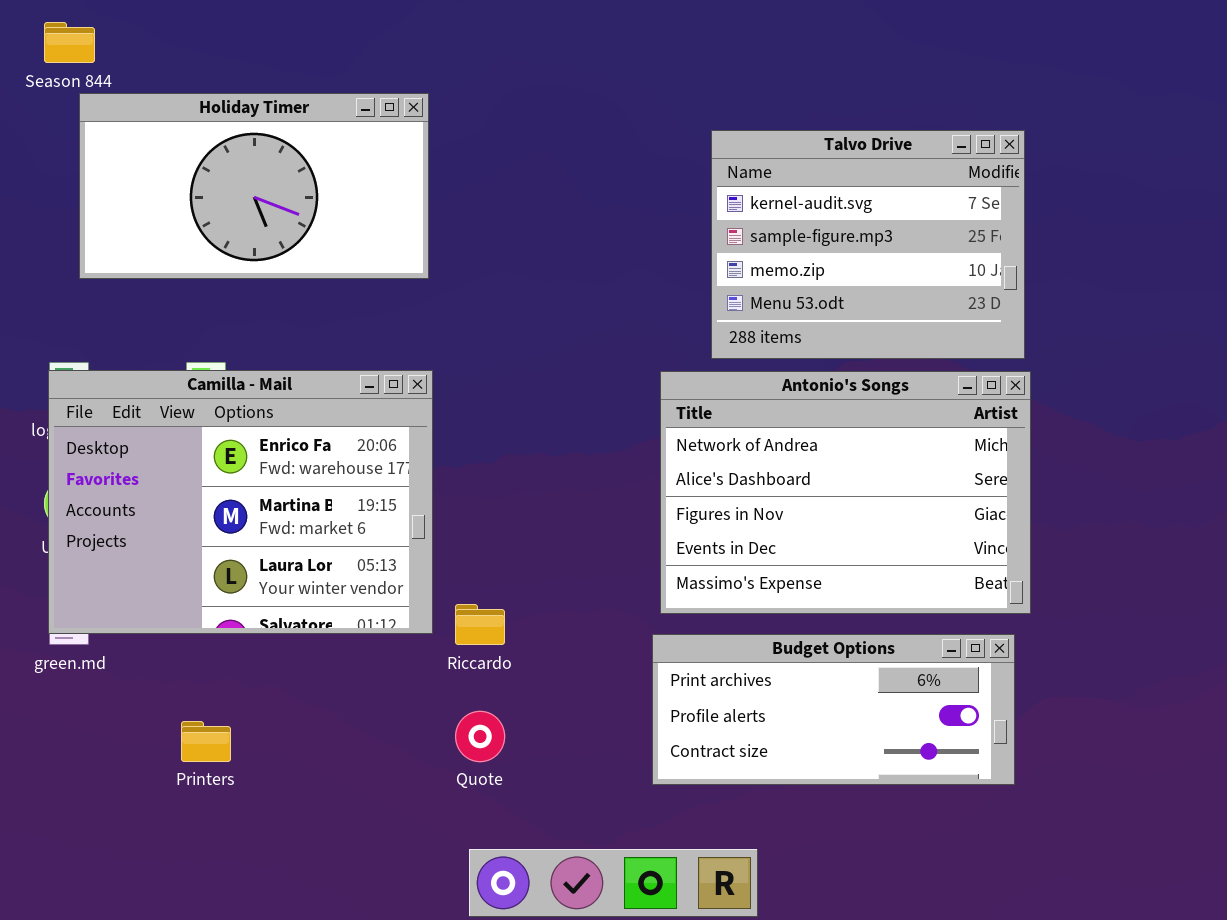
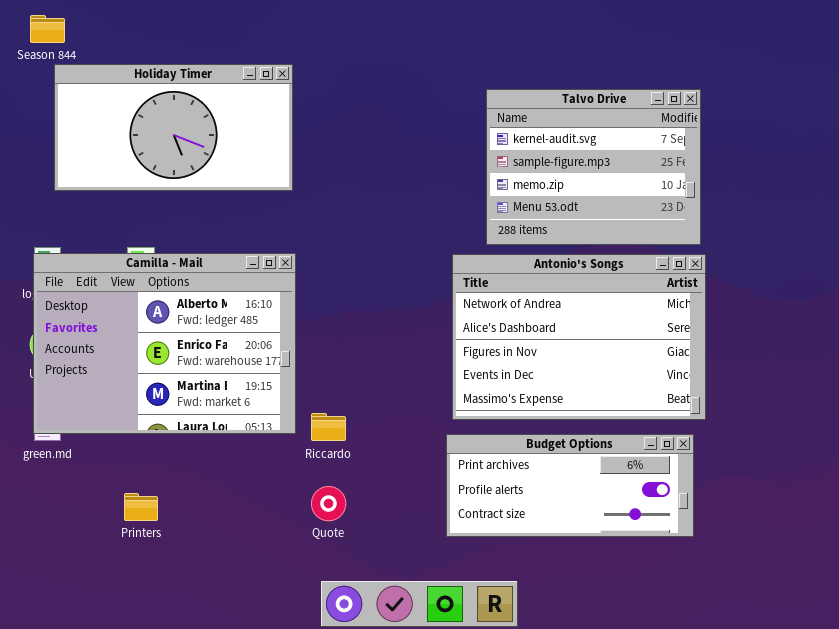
Camilla - Mail: [48,370,433,634] -> [33,253,296,434], scrolled up 1 row

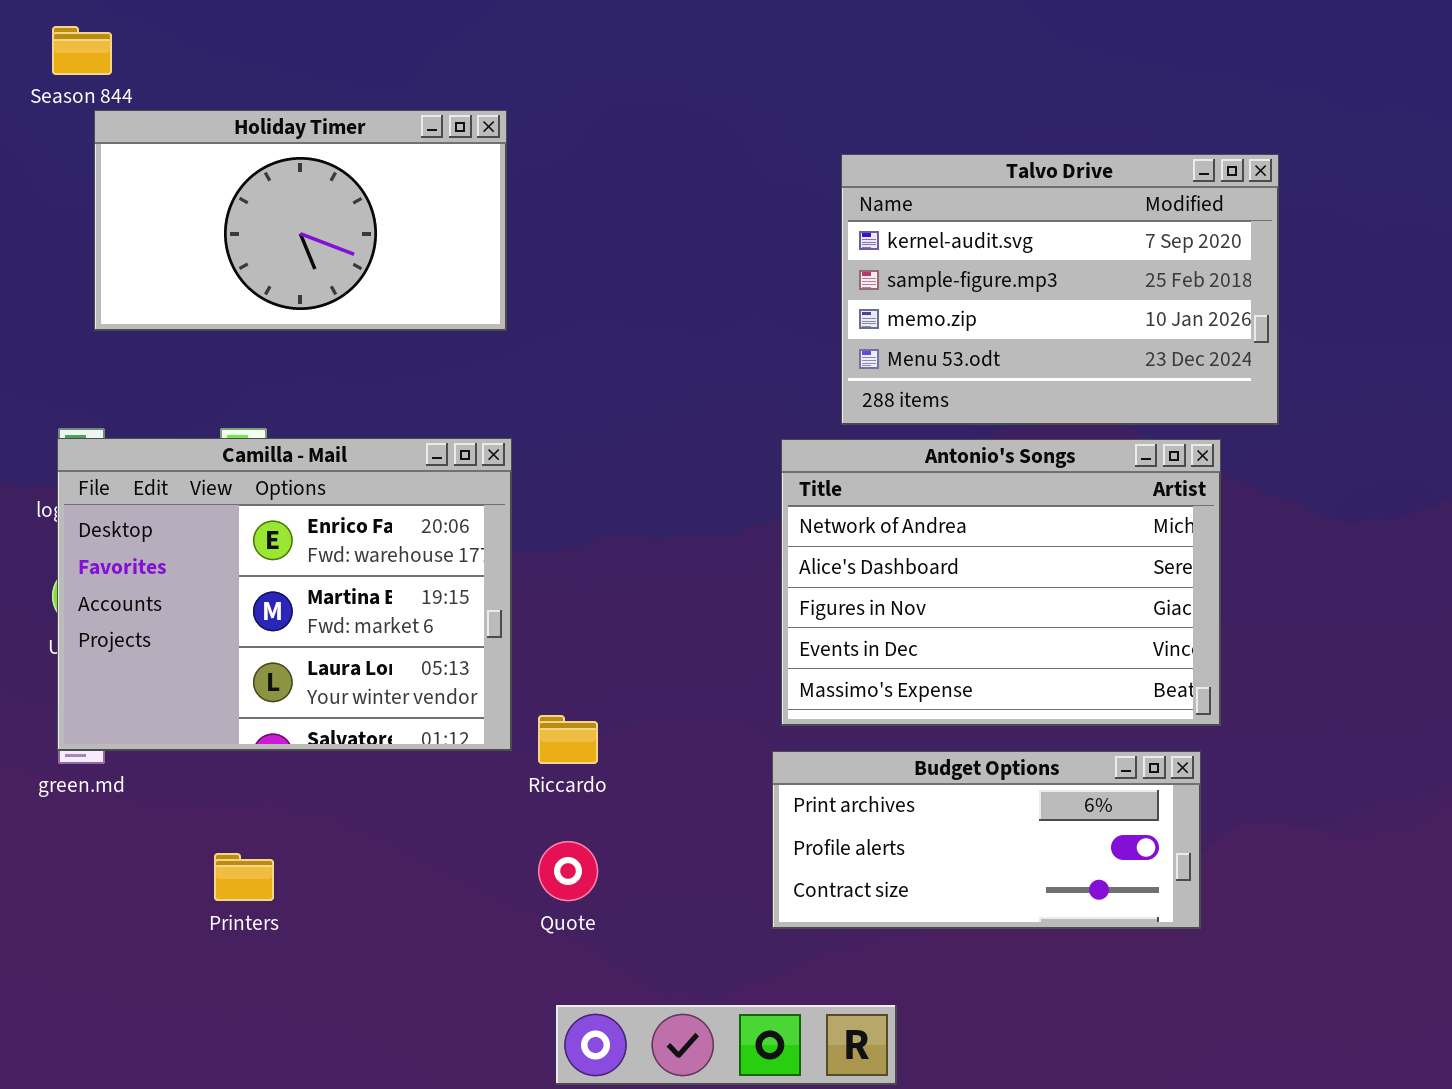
Talvo Drive: [486,89,701,245] -> [841,154,1279,425], resized
Camilla - Mail: [33,253,296,434] -> [57,438,512,751], scrolled down 1 row

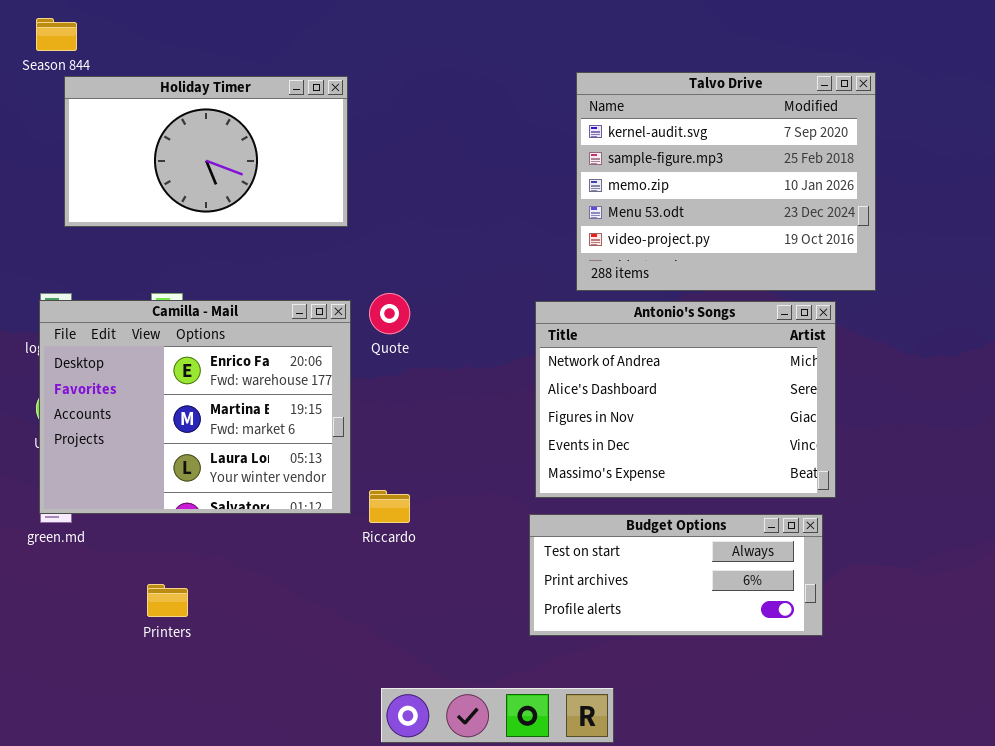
Talvo Drive: [841,154,1279,425] -> [576,72,876,291], resized
Budget Options: [772,751,1201,929] -> [529,514,823,636], scrolled up 1 row
Quote: [538,841,598,901] -> [369,293,410,334], moved

